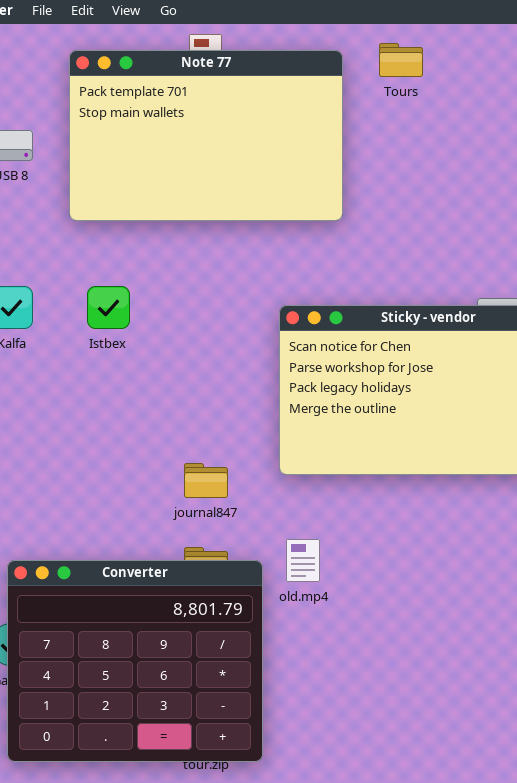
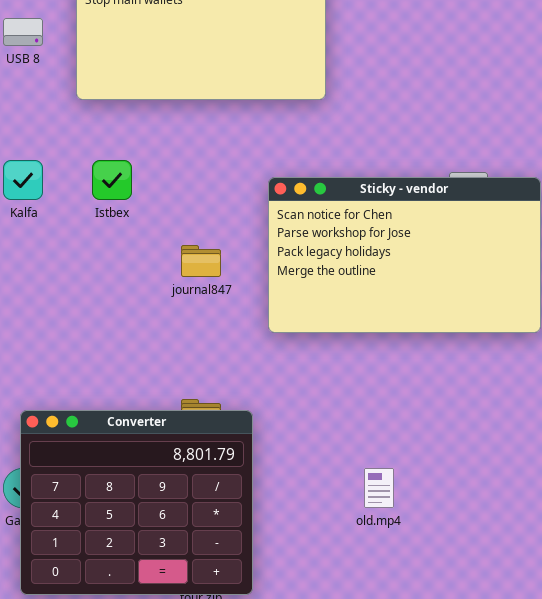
journal847: [184,463,228,498] -> [181,245,221,277], moved
old.mp4: [286,539,320,582] -> [364,468,394,508], moved

